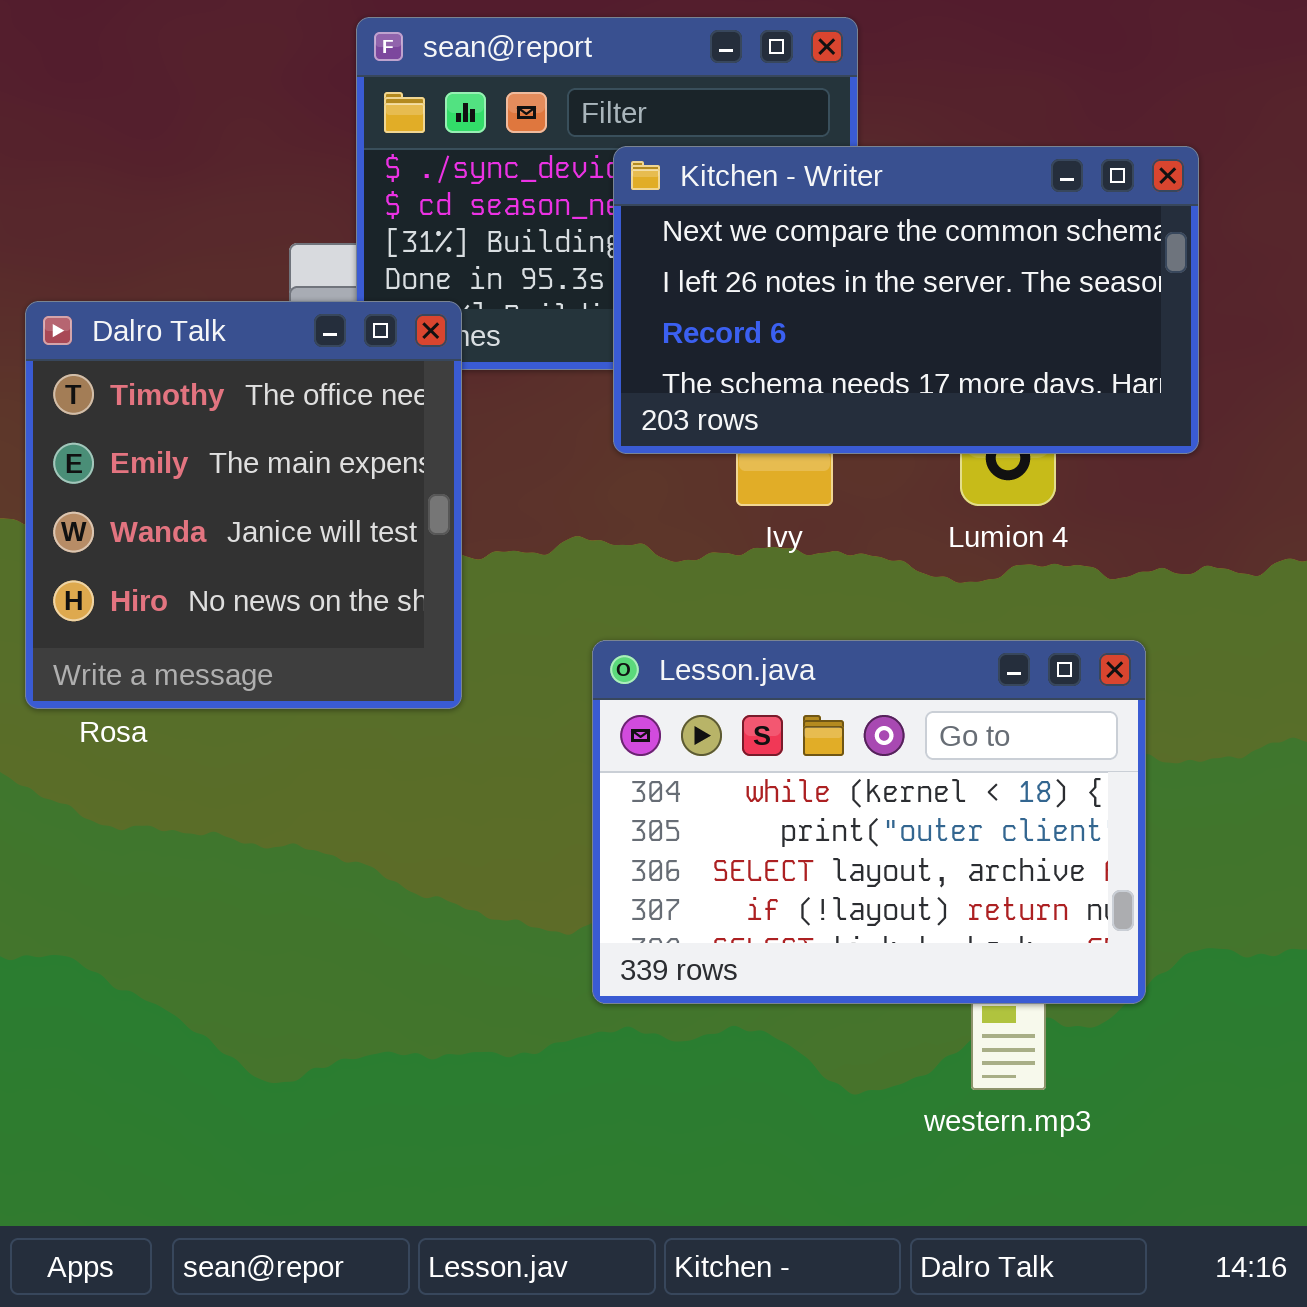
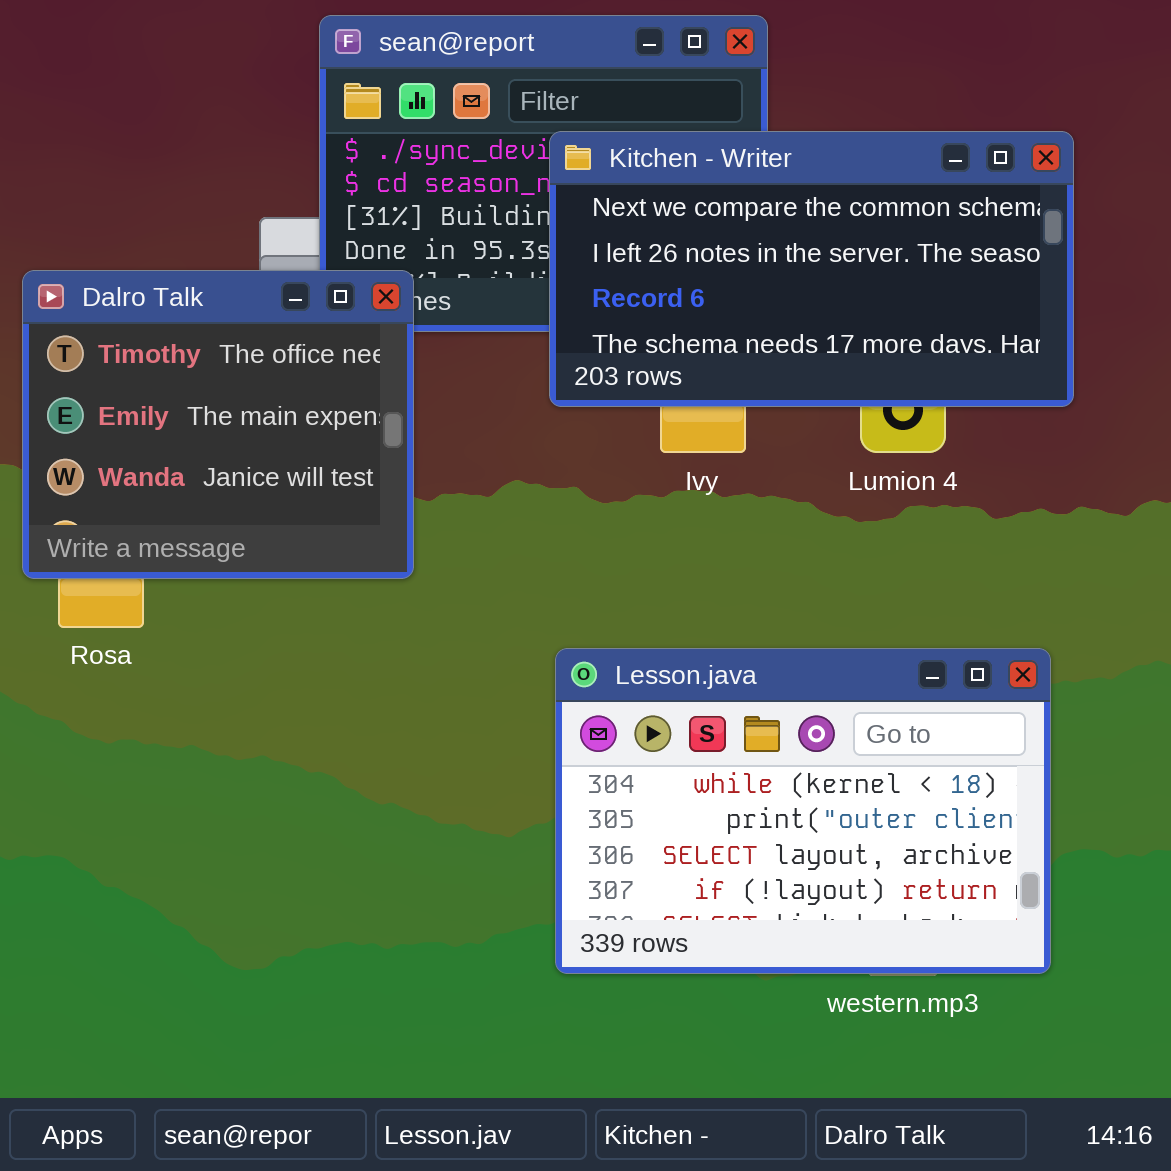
Dalro Talk: [25,301,462,709] -> [22,270,414,579], resized
Lesson.java: [592,640,1146,1004] -> [555,648,1051,974], moved

